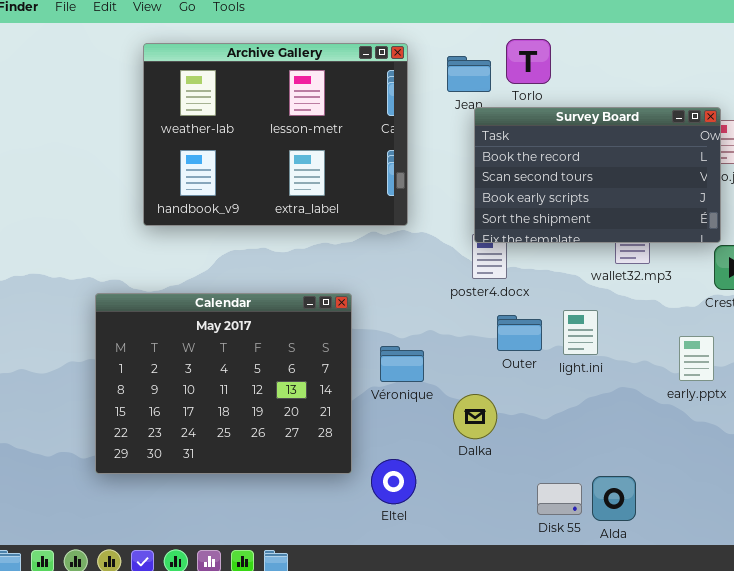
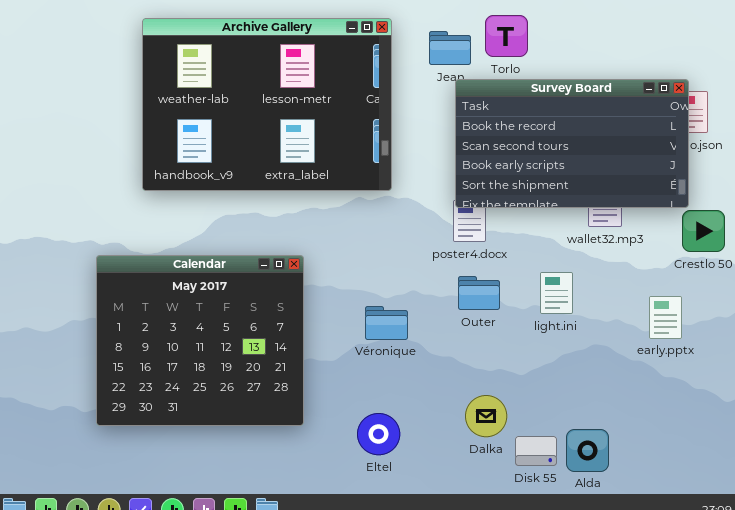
Calendar: [95,293,352,474] -> [96,255,304,426], resized
Outer: [497,315,542,351] -> [458,276,500,310], moved
Dalka: [453,394,497,439] -> [465,395,507,437], moved

